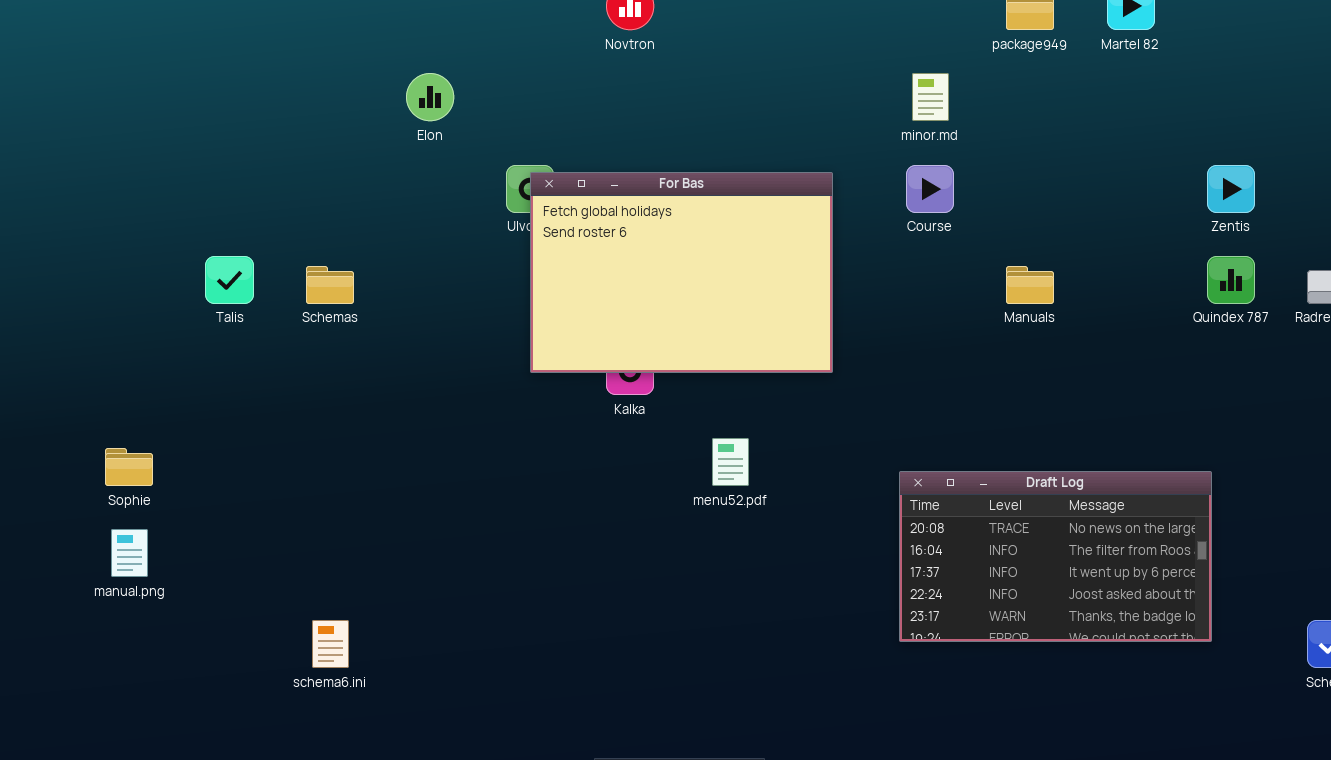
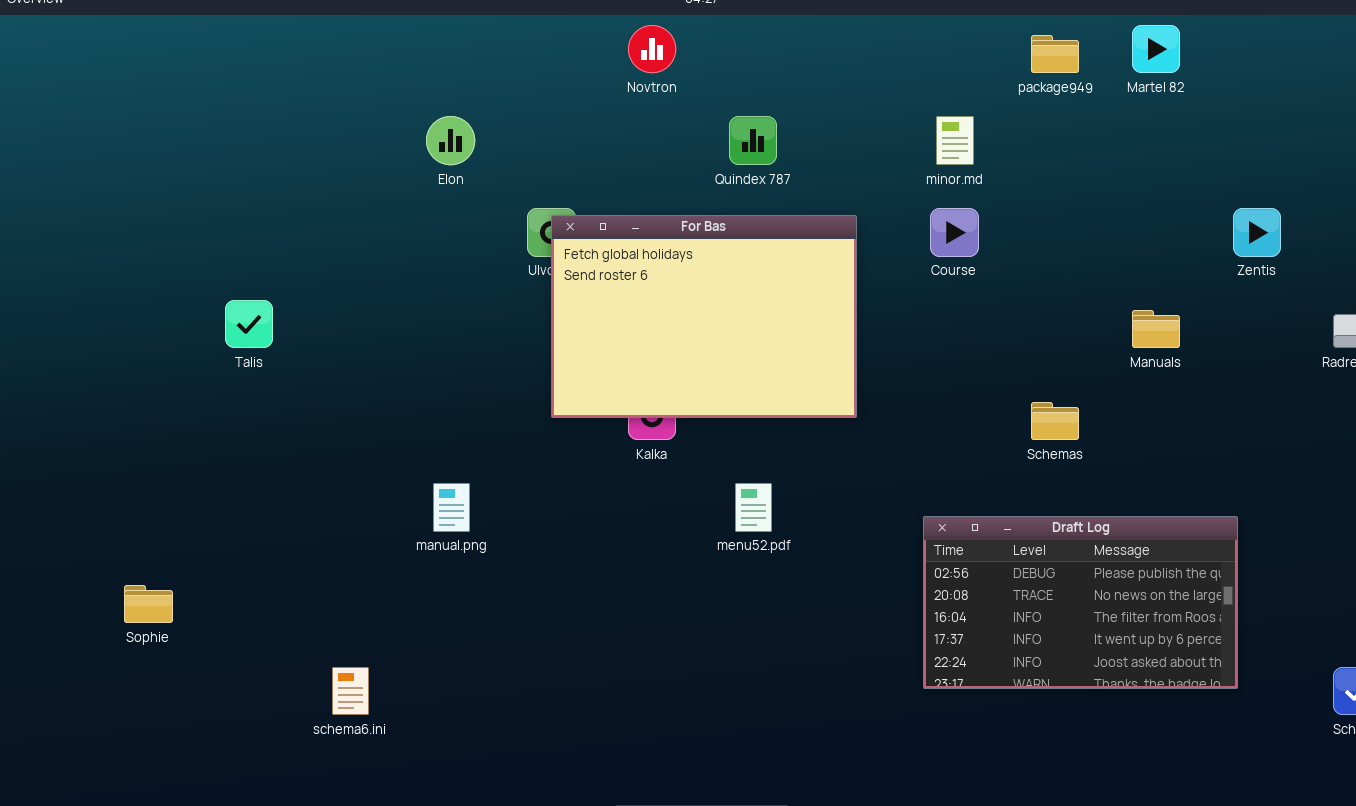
Quindex 787: [1207,256,1255,304] -> [729,116,777,165], moved
Schemas: [306,266,354,304] -> [1031,402,1079,440], moved
Manuals: [1006,266,1054,304] -> [1132,310,1180,348], moved
Sophie: [105,448,153,486] -> [124,585,173,623], moved
Draft Log: [899,471,1212,642] -> [923,516,1238,689], scrolled up 1 row
manual.png: [111,529,148,577] -> [433,483,470,532], moved

